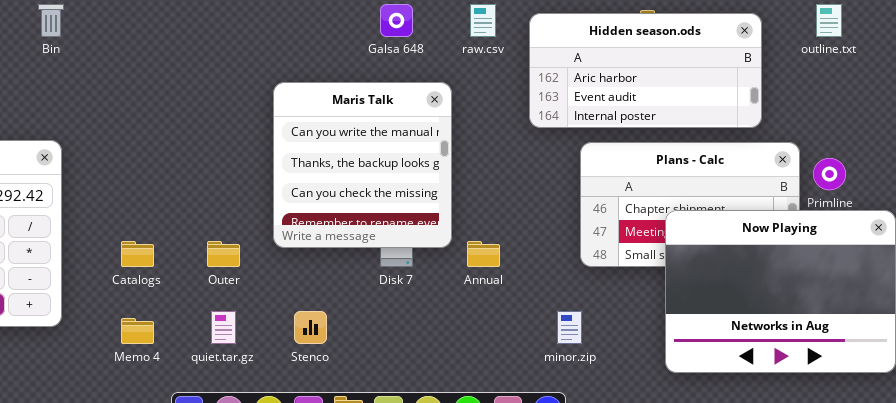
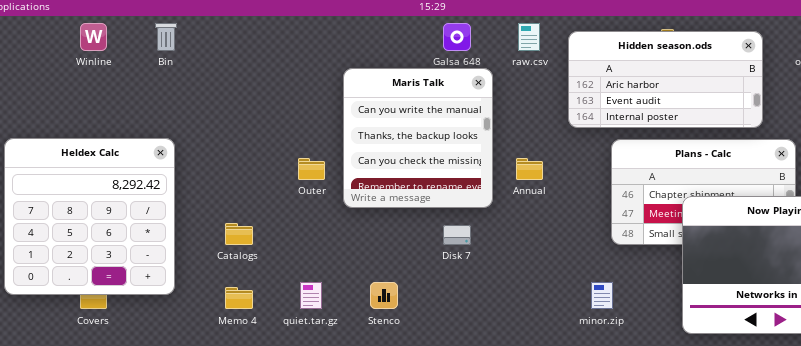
Maris Talk: [273,82,452,248] -> [343,68,493,208], moved
Outer: [207,241,240,267] -> [298,158,325,180], moved
Annual: [467,241,500,267] -> [516,158,543,180], moved

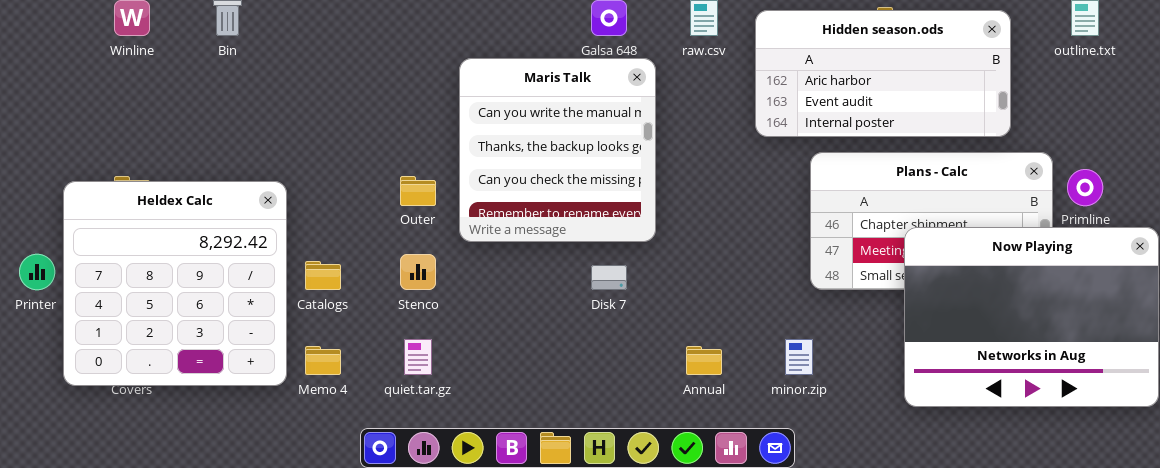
Heldex Calc: [4,138,175,295] -> [63,181,287,386], moved
Annual: [516,158,543,180] -> [686,346,722,375], moved
Stenco: [370,282,398,309] -> [400,254,436,290], moved

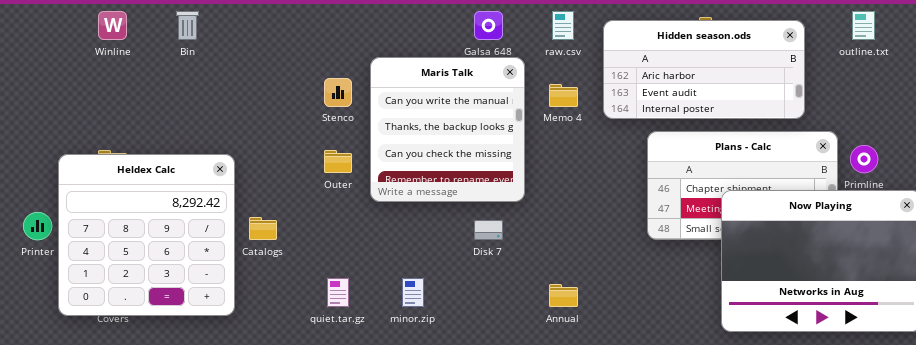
Stenco: [400,254,436,290] -> [324,78,352,107], moved
minor.zip: [785,339,813,375] -> [402,278,424,307], moved
Memo 4: [305,346,341,375] -> [549,84,578,107], moved

